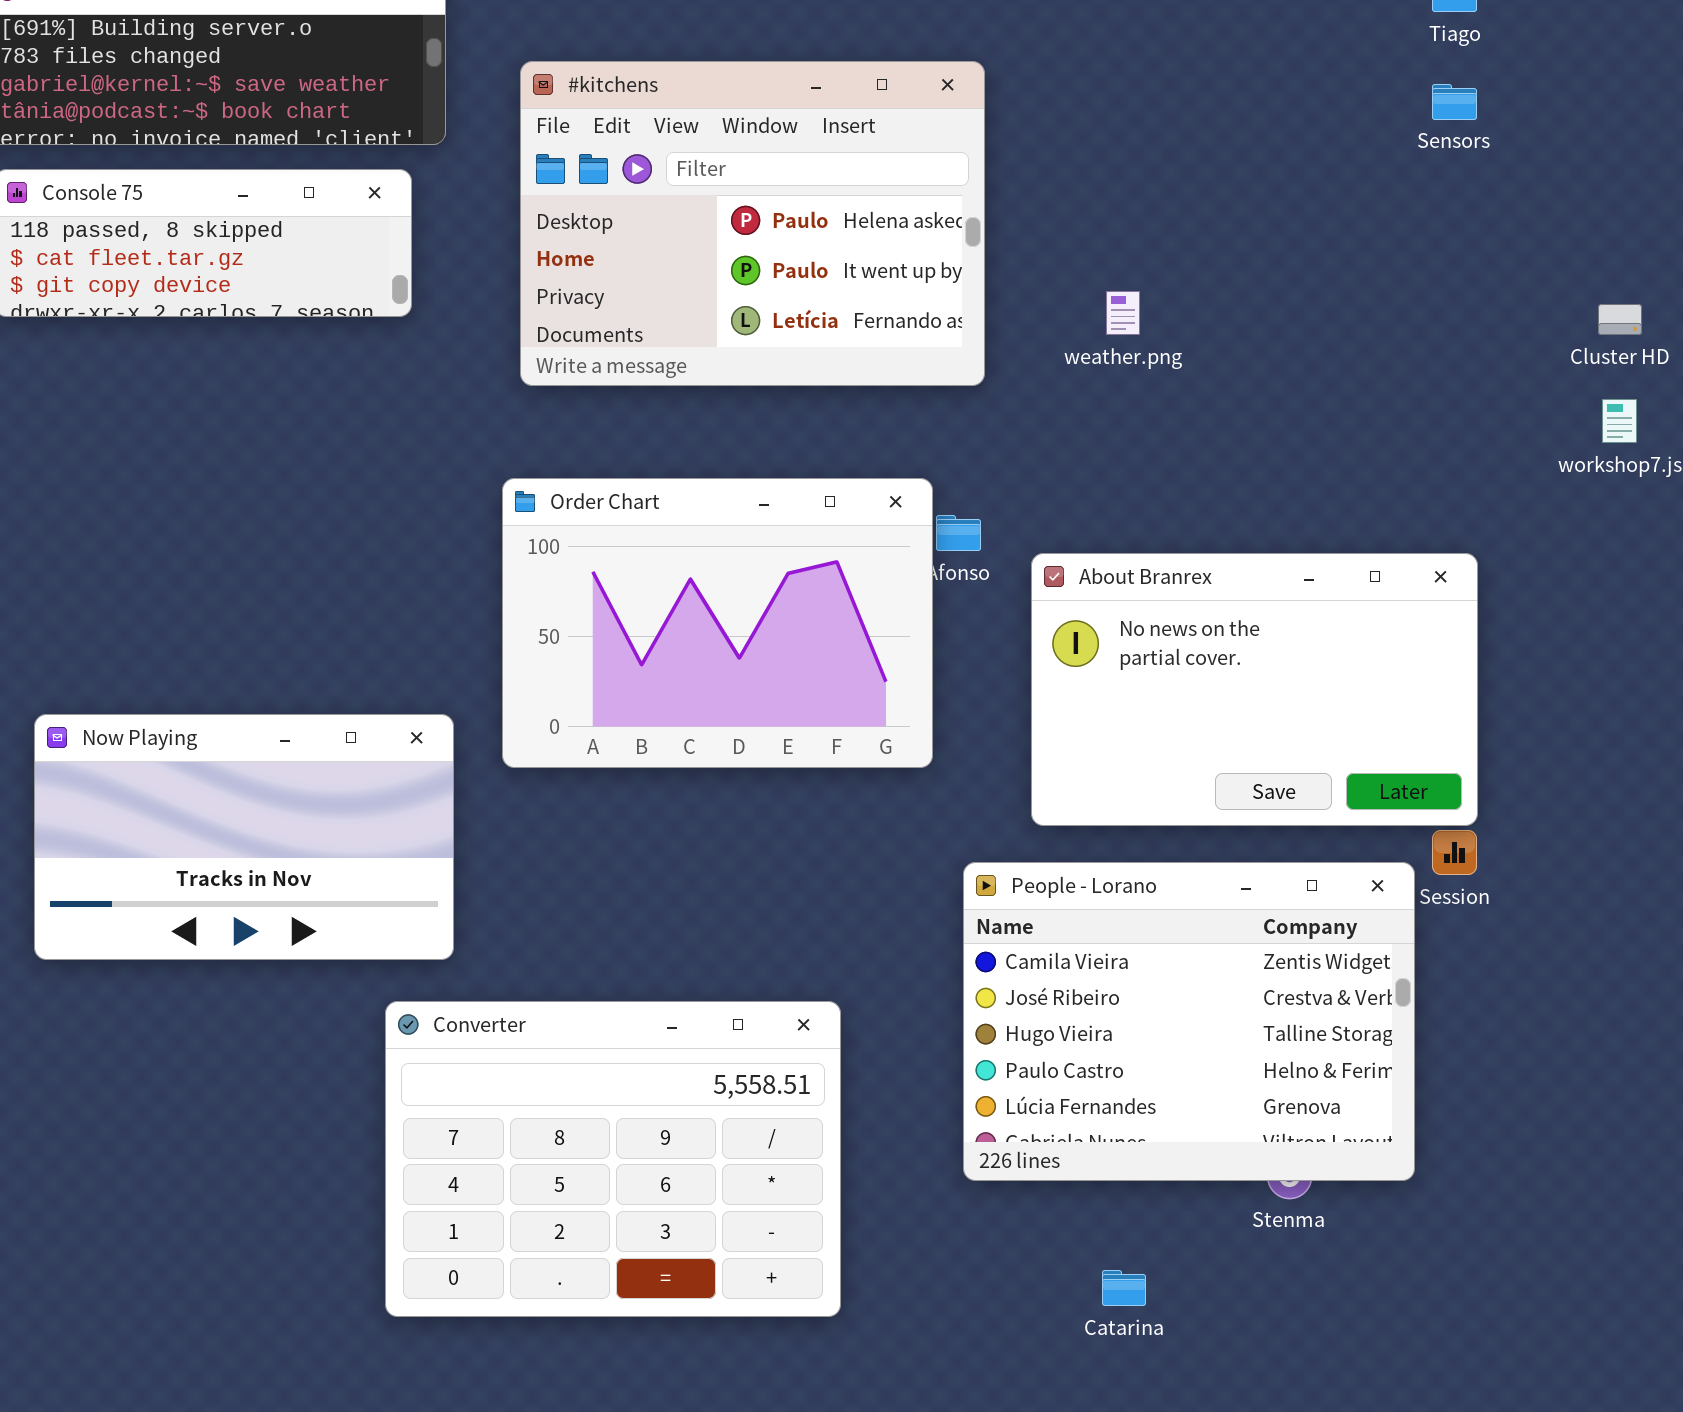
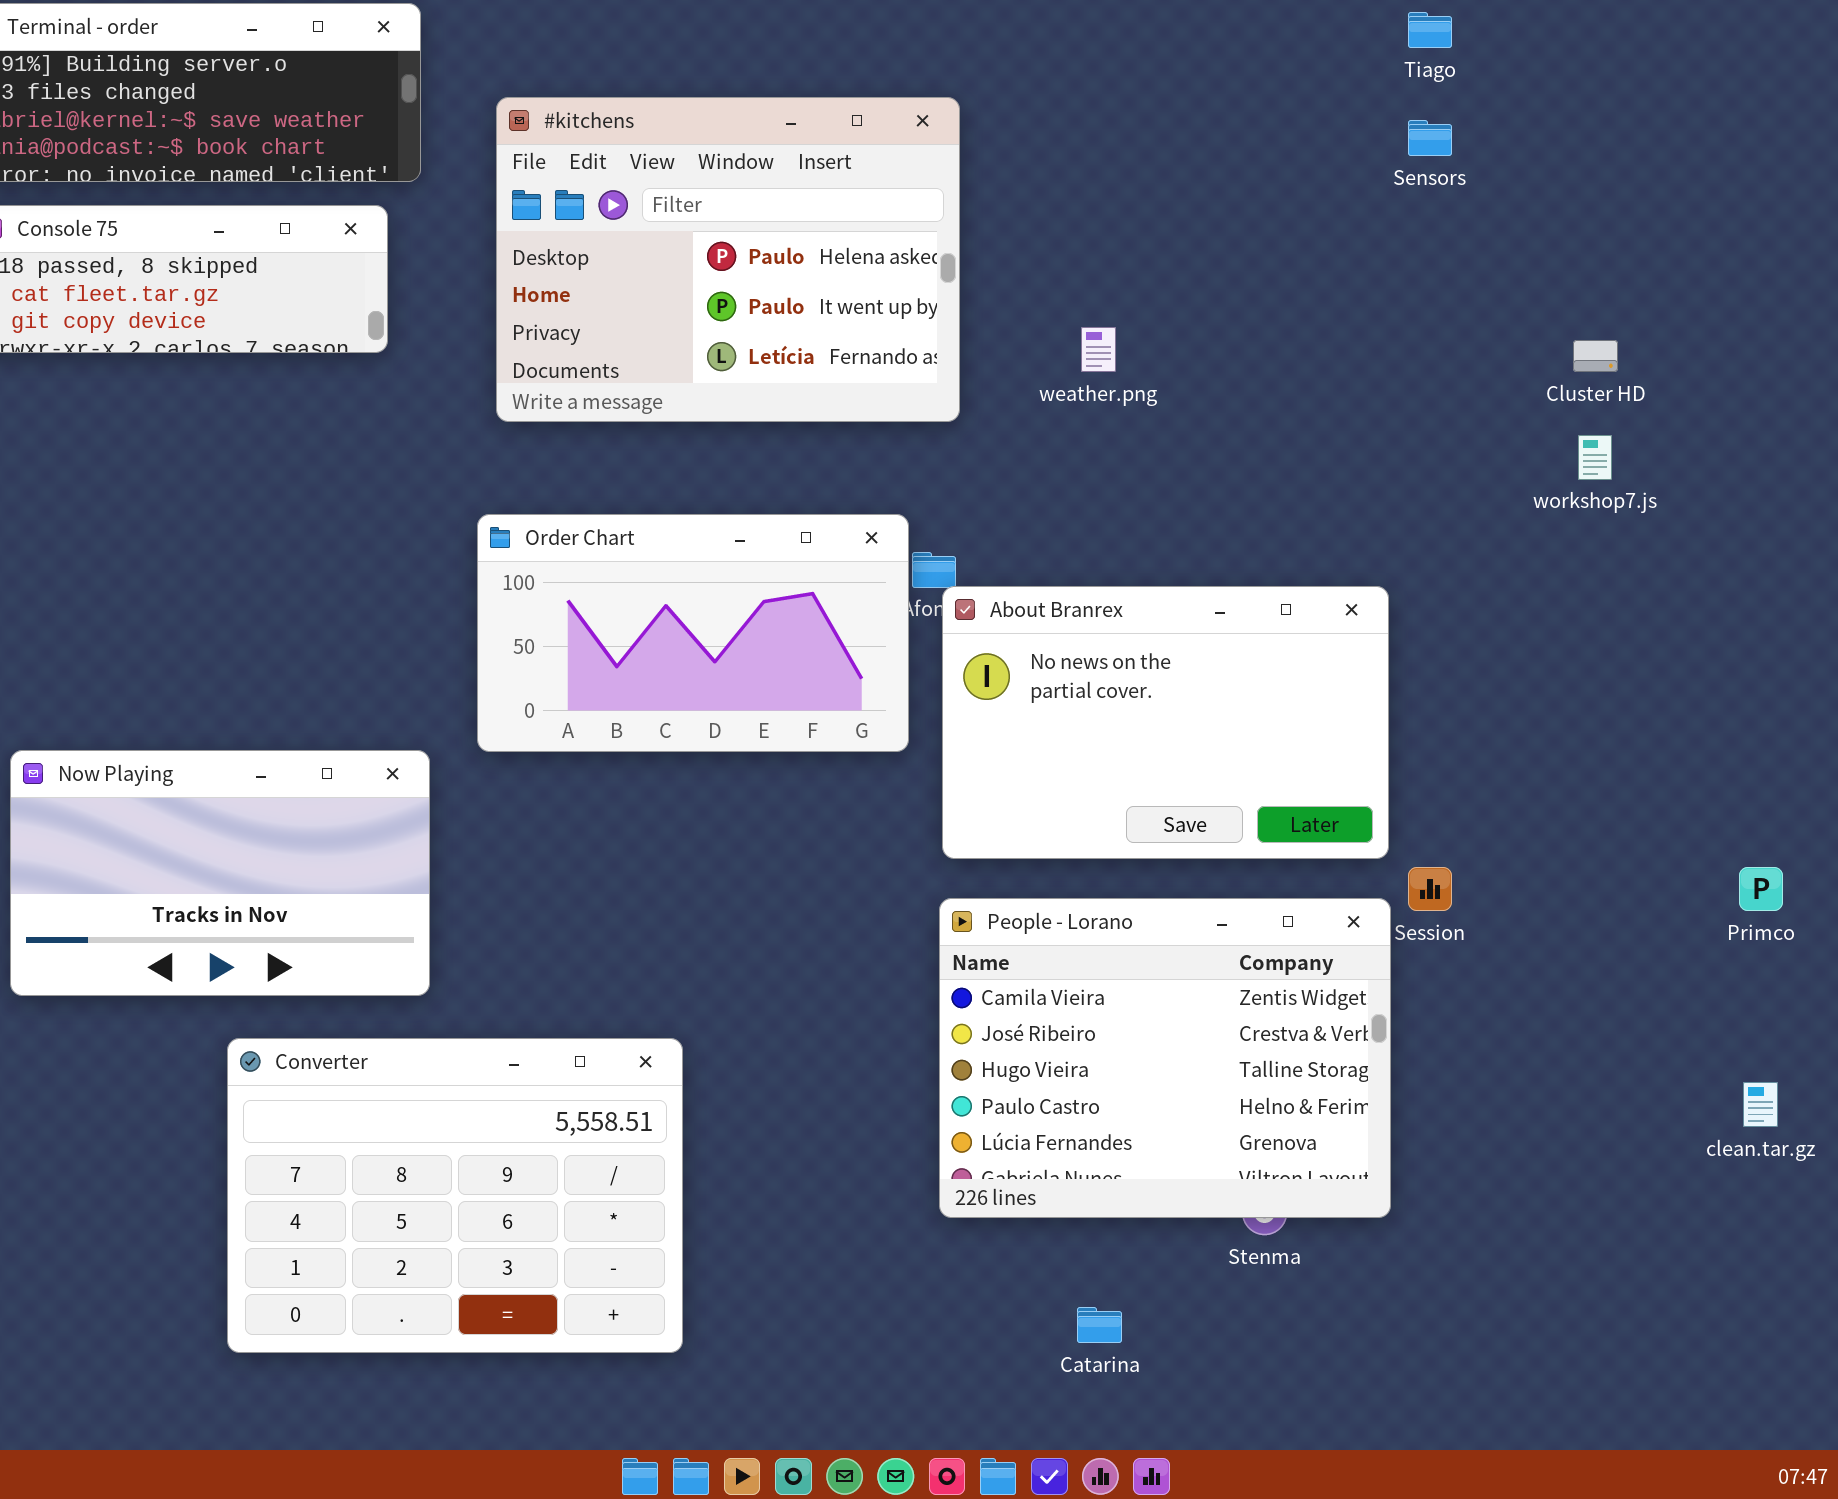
Order Chart: [502,478,933,768] -> [477,514,909,752], resized
About Branrex: [1031,553,1478,826] -> [942,586,1389,859], moved
Converter: [385,1001,841,1317] -> [227,1038,683,1353], moved

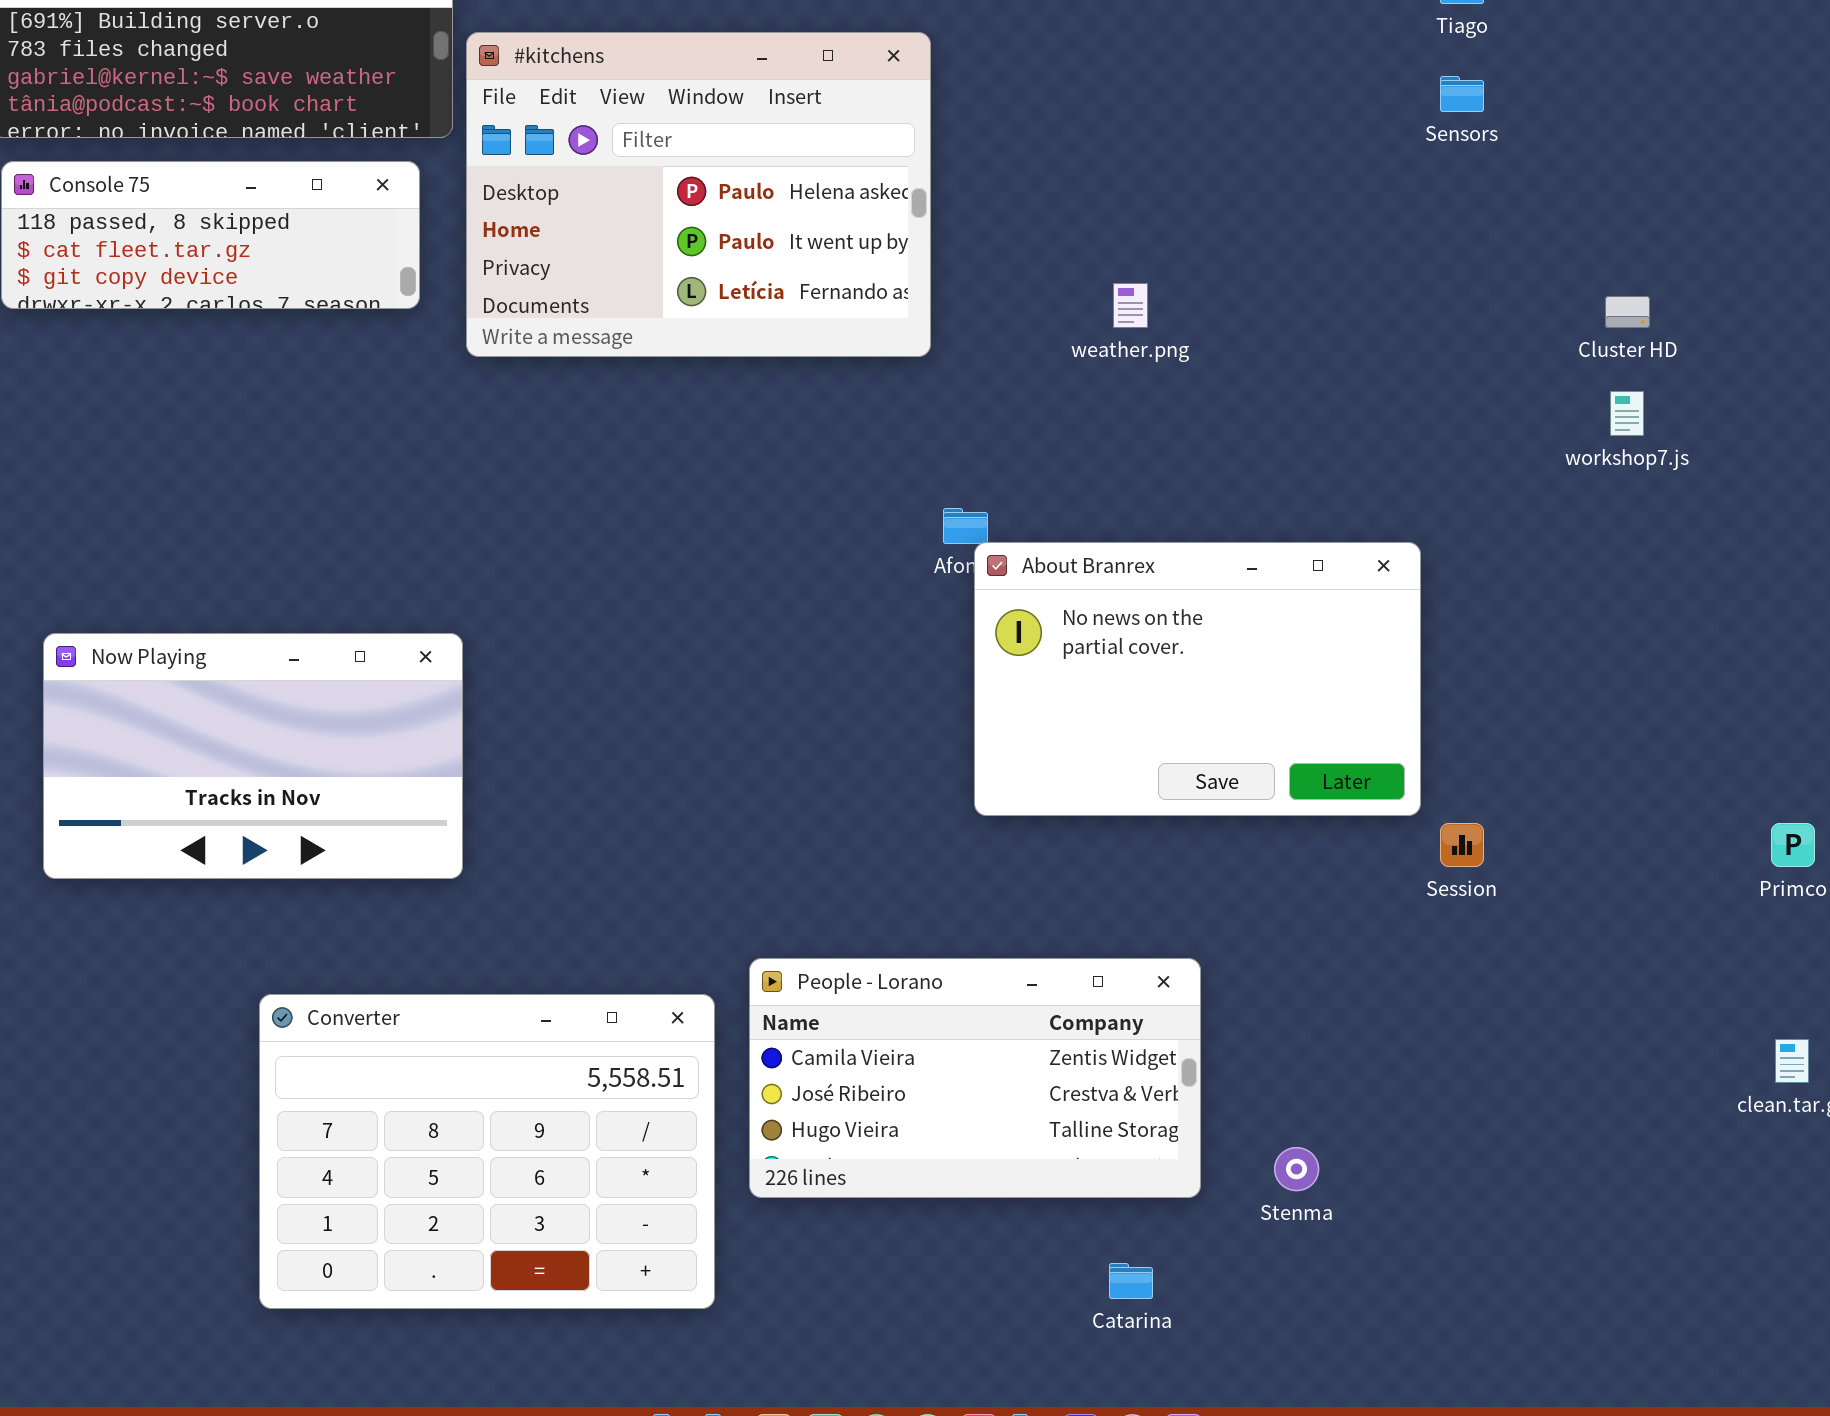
#kitchens: [496,97,960,422] -> [466,32,931,357], moved
Order Chart: [477,514,909,752] -> none, closed
Now Playing: [10,750,430,996] -> [43,633,463,879], moved
People - Lorano: [939,898,1391,1218] -> [749,958,1201,1198], moved, resized

